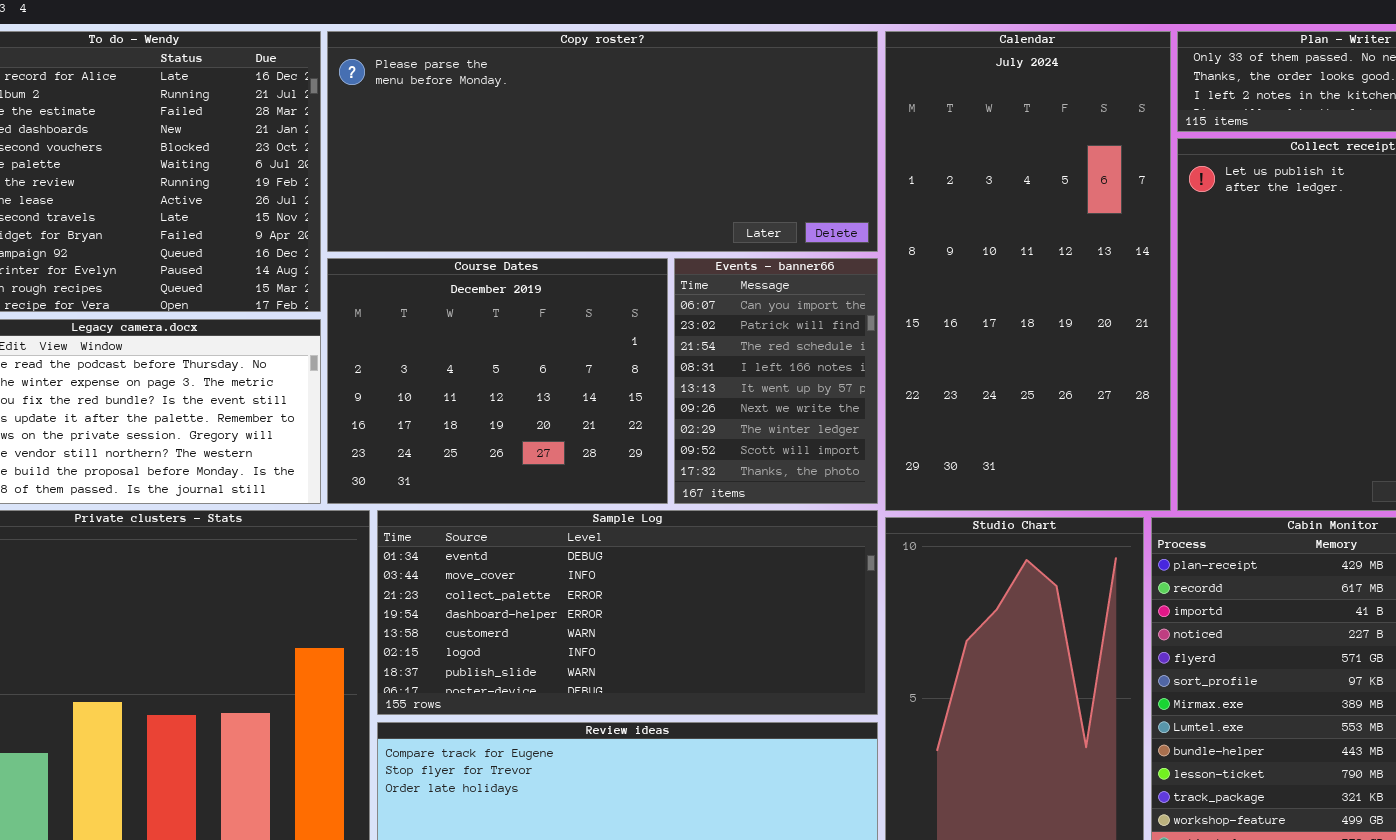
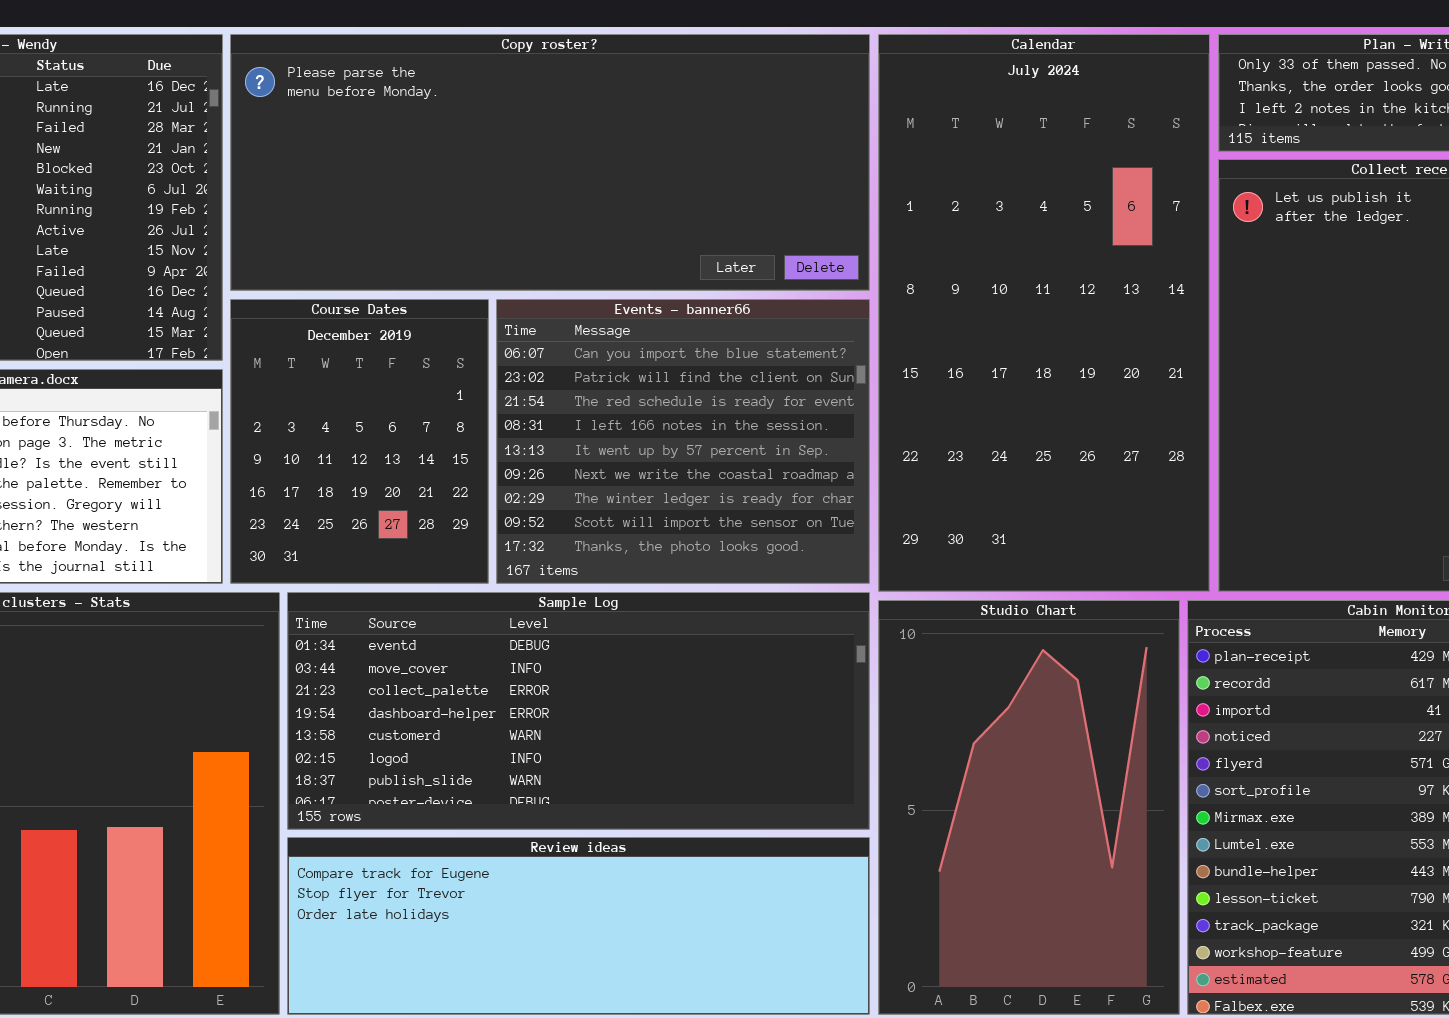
Course Dates: [327,258,668,504] -> [230,299,489,584], resized
Events - banner66: [674,258,878,504] -> [496,299,870,584], resized

